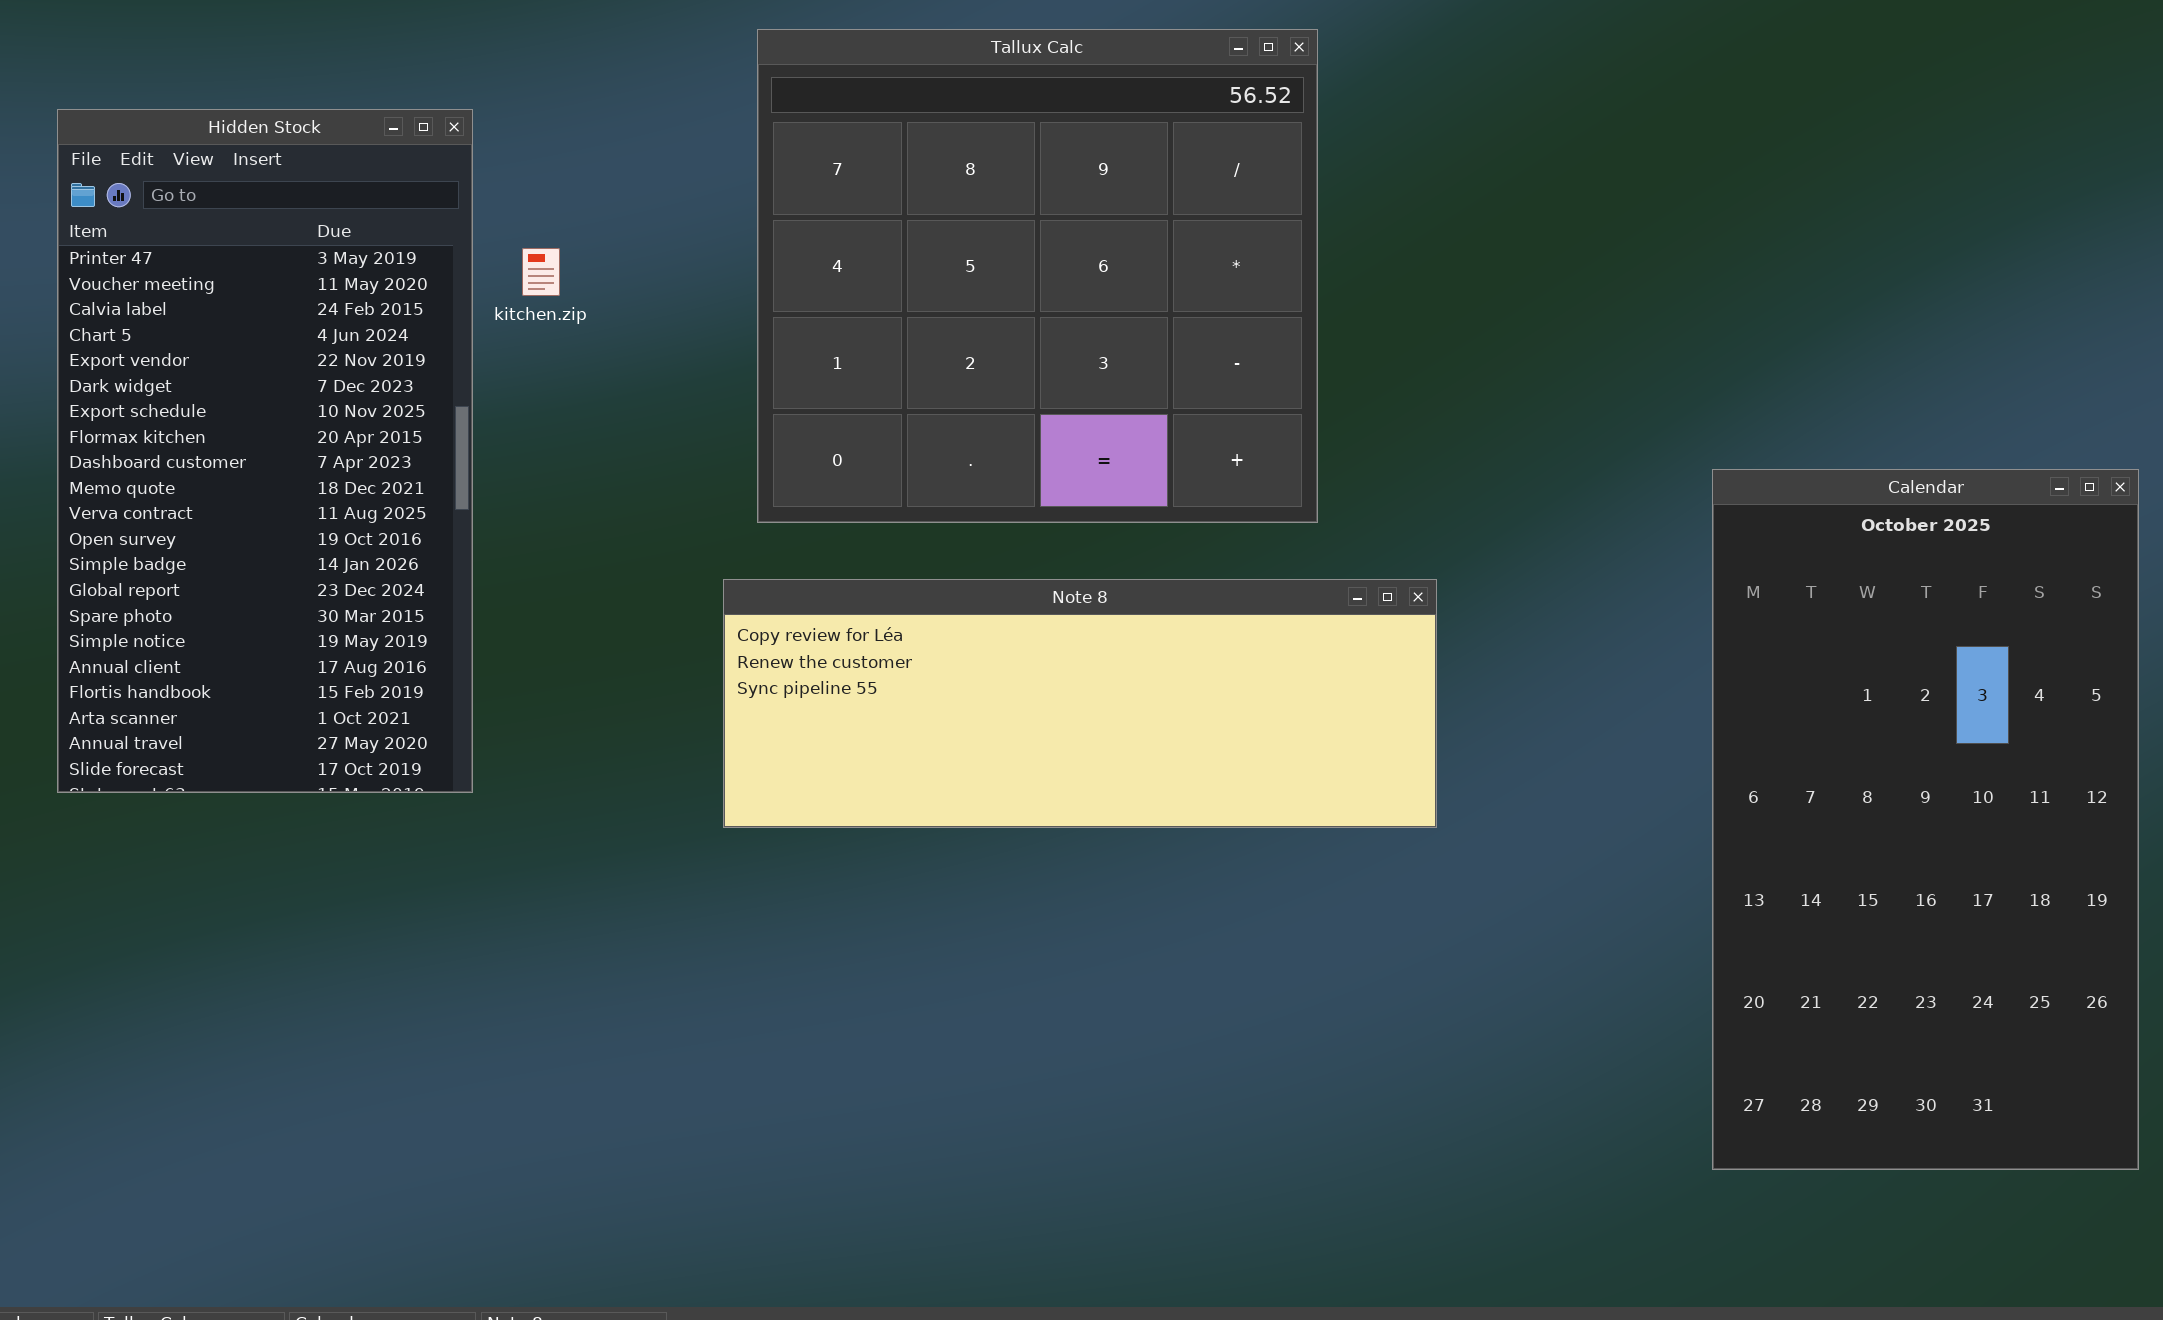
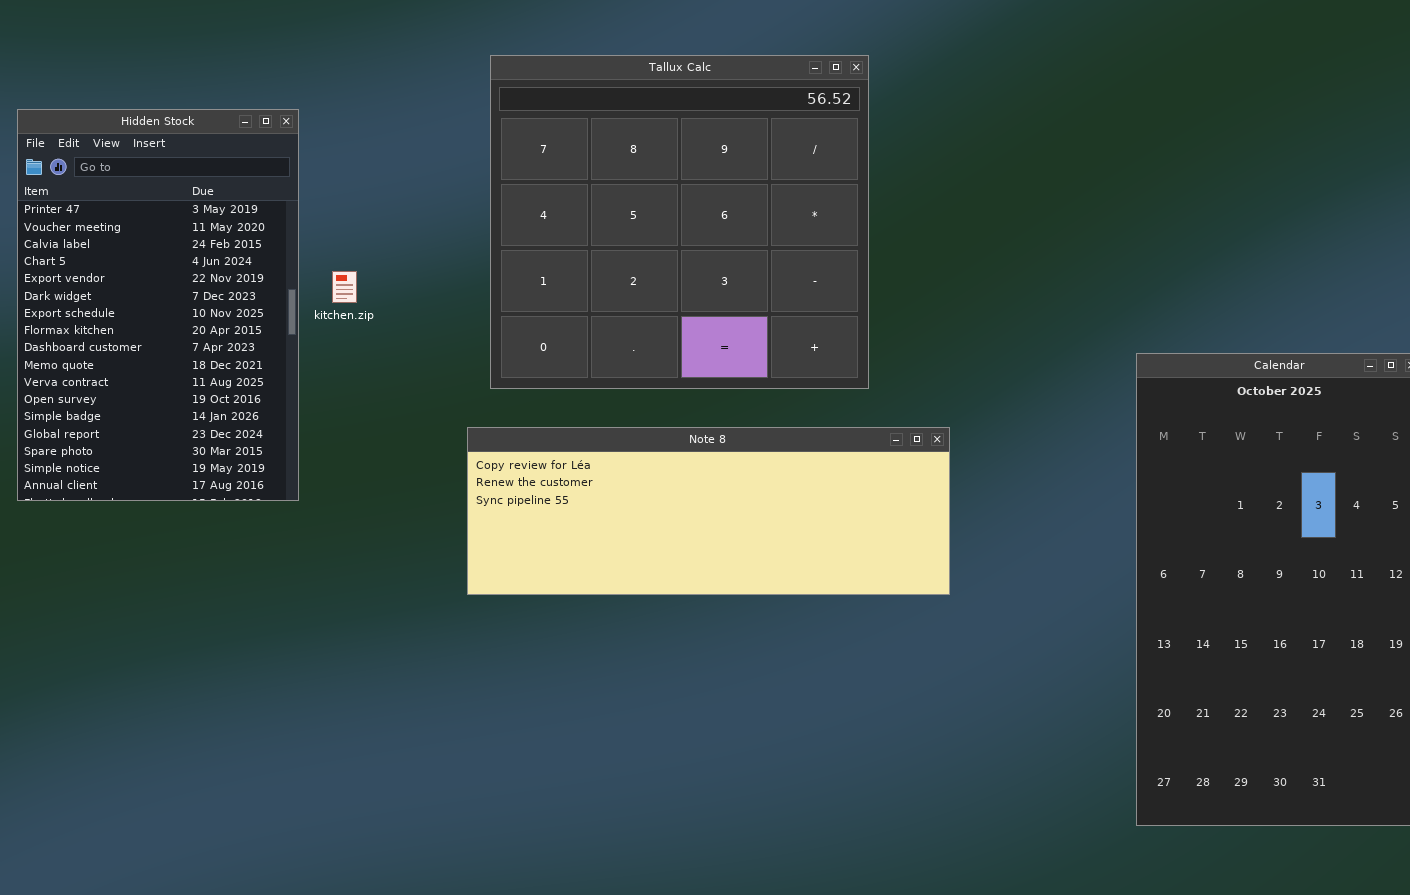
Hidden Stock: [57,109,473,793] -> [17,109,299,501], resized
kitchen.zip: [522,248,560,296] -> [332,271,357,303], moved

